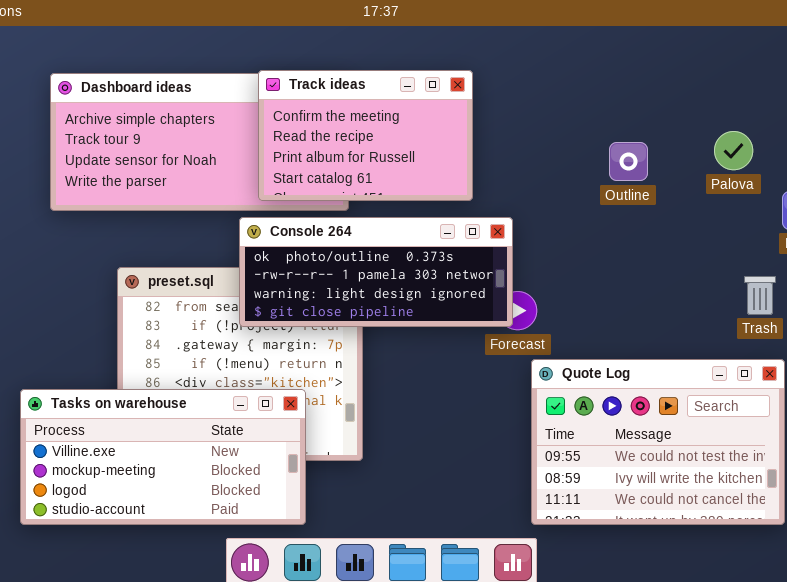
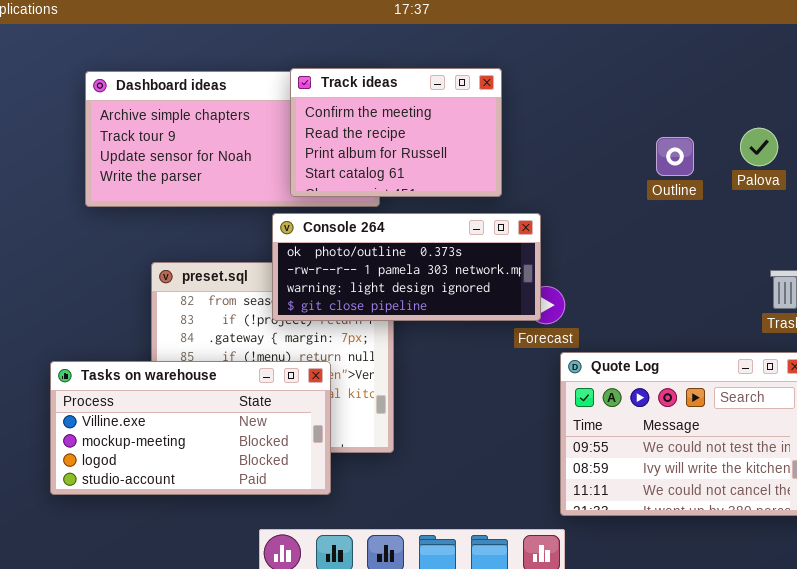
Outline: [609,142,648,181] -> [656,137,694,176], moved
Tasks on warehouse: [20,389,306,525] -> [50,361,331,495], moved

